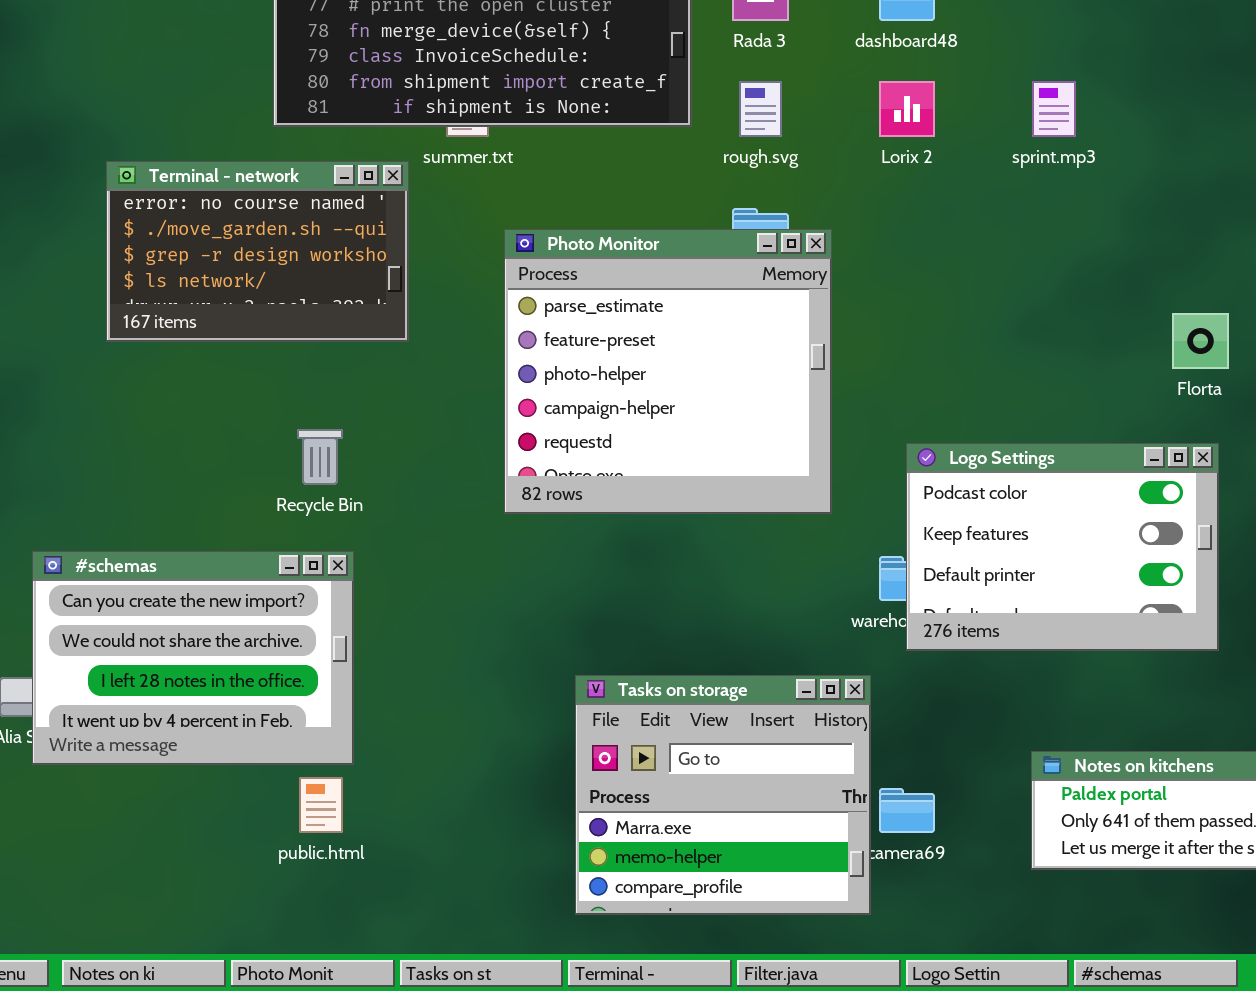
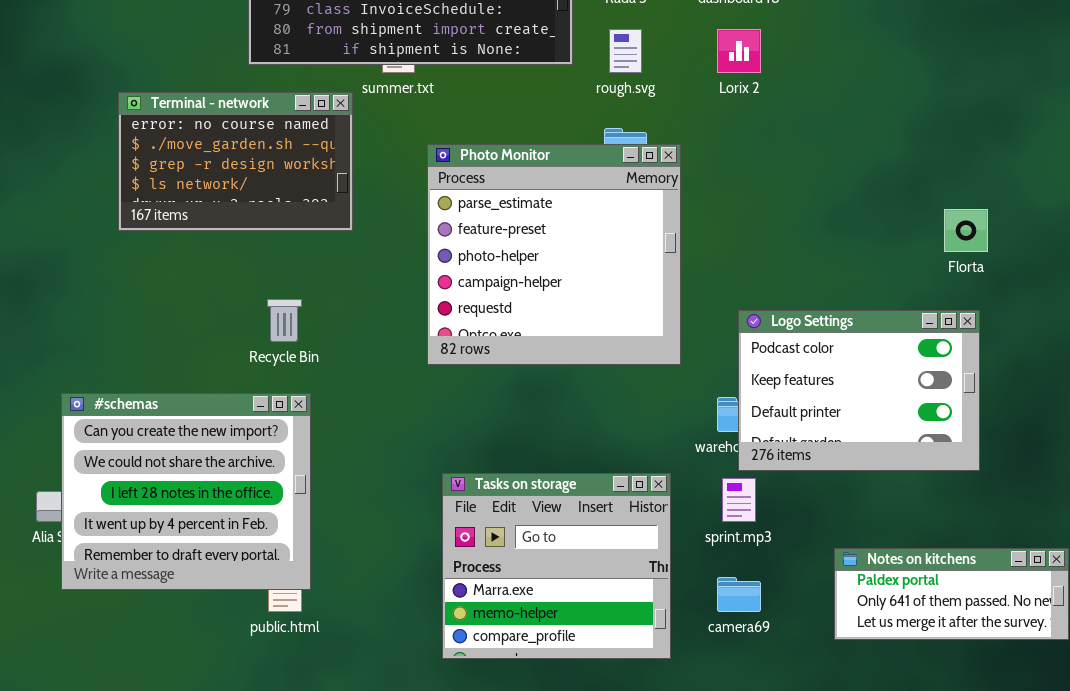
sprint.mp3: [1032,81,1076,137] -> [722,478,756,522], moved
#schemas: [32,551,354,765] -> [61,393,311,590], resized
Tasks on storage: [575,675,871,915] -> [442,473,671,659], moved

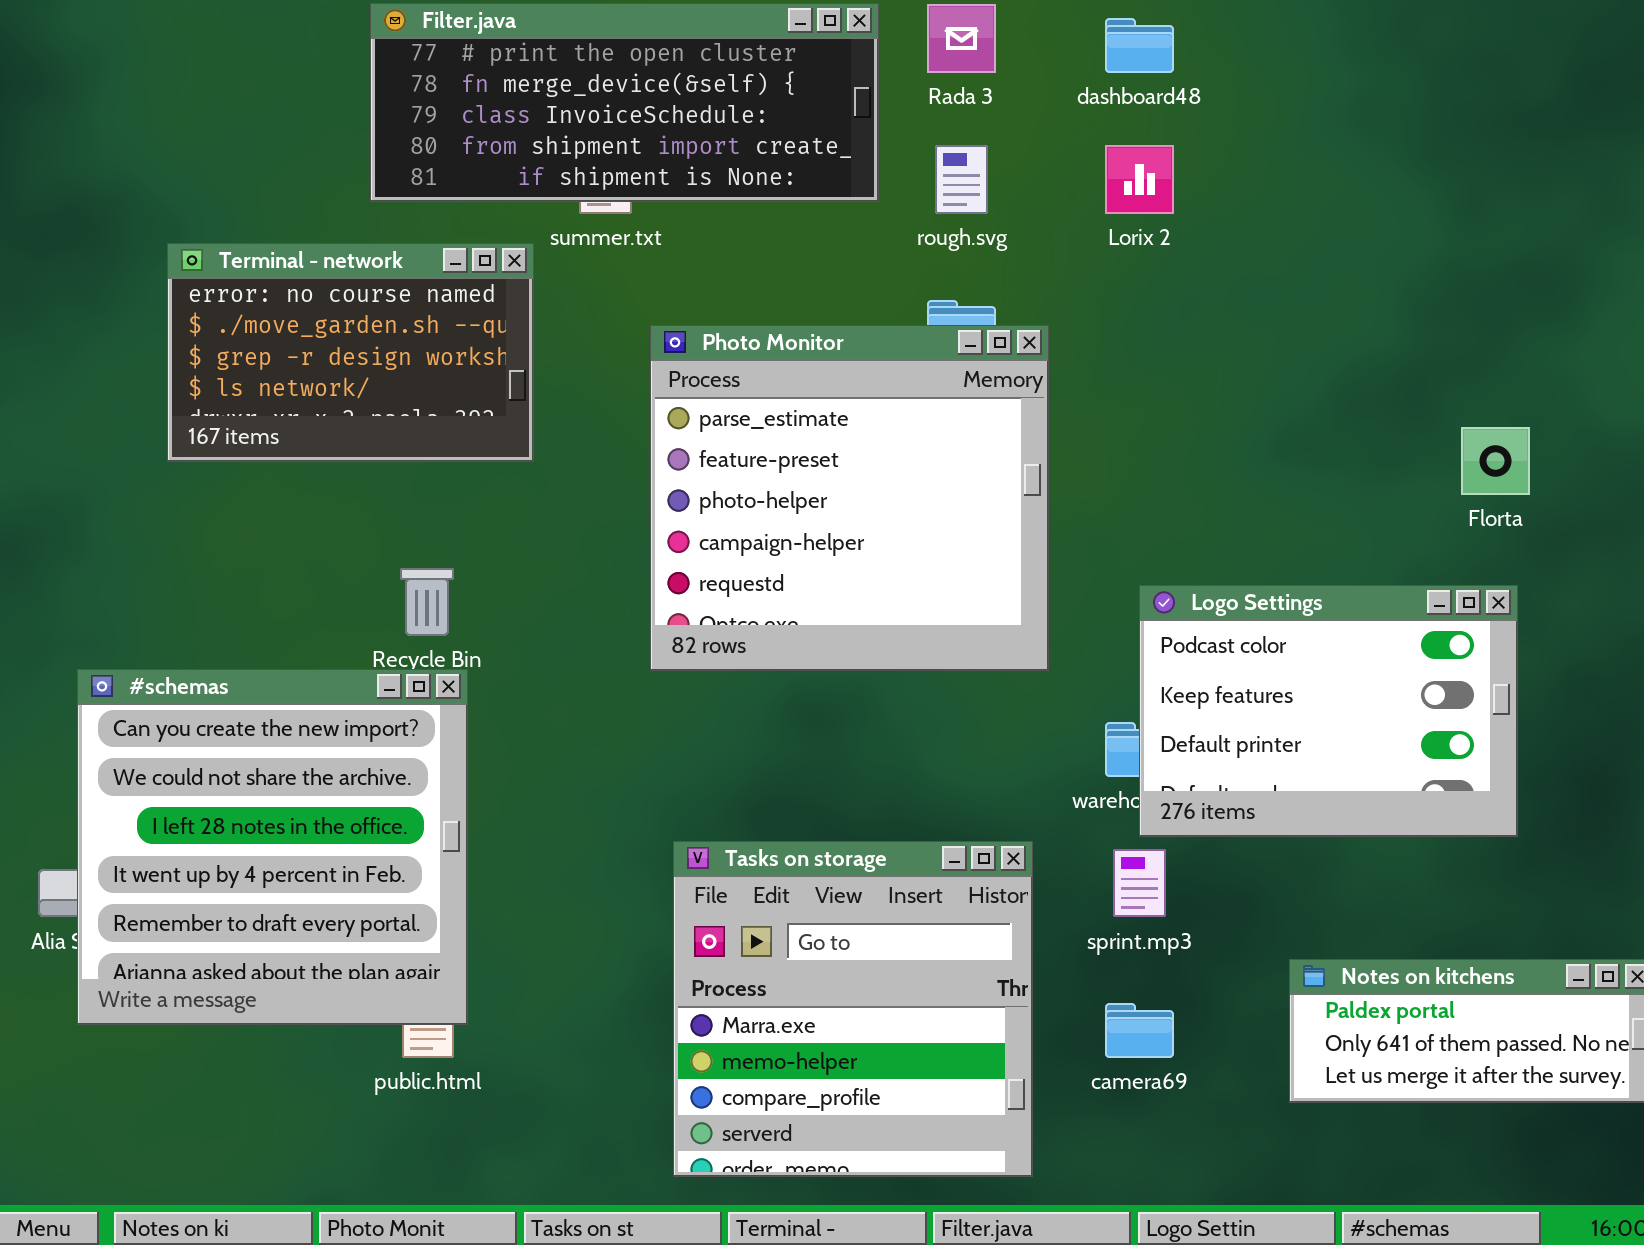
#schemas: [61,393,311,590] -> [77,669,468,1025], resized
Tasks on storage: [442,473,671,659] -> [673,841,1033,1177], resized

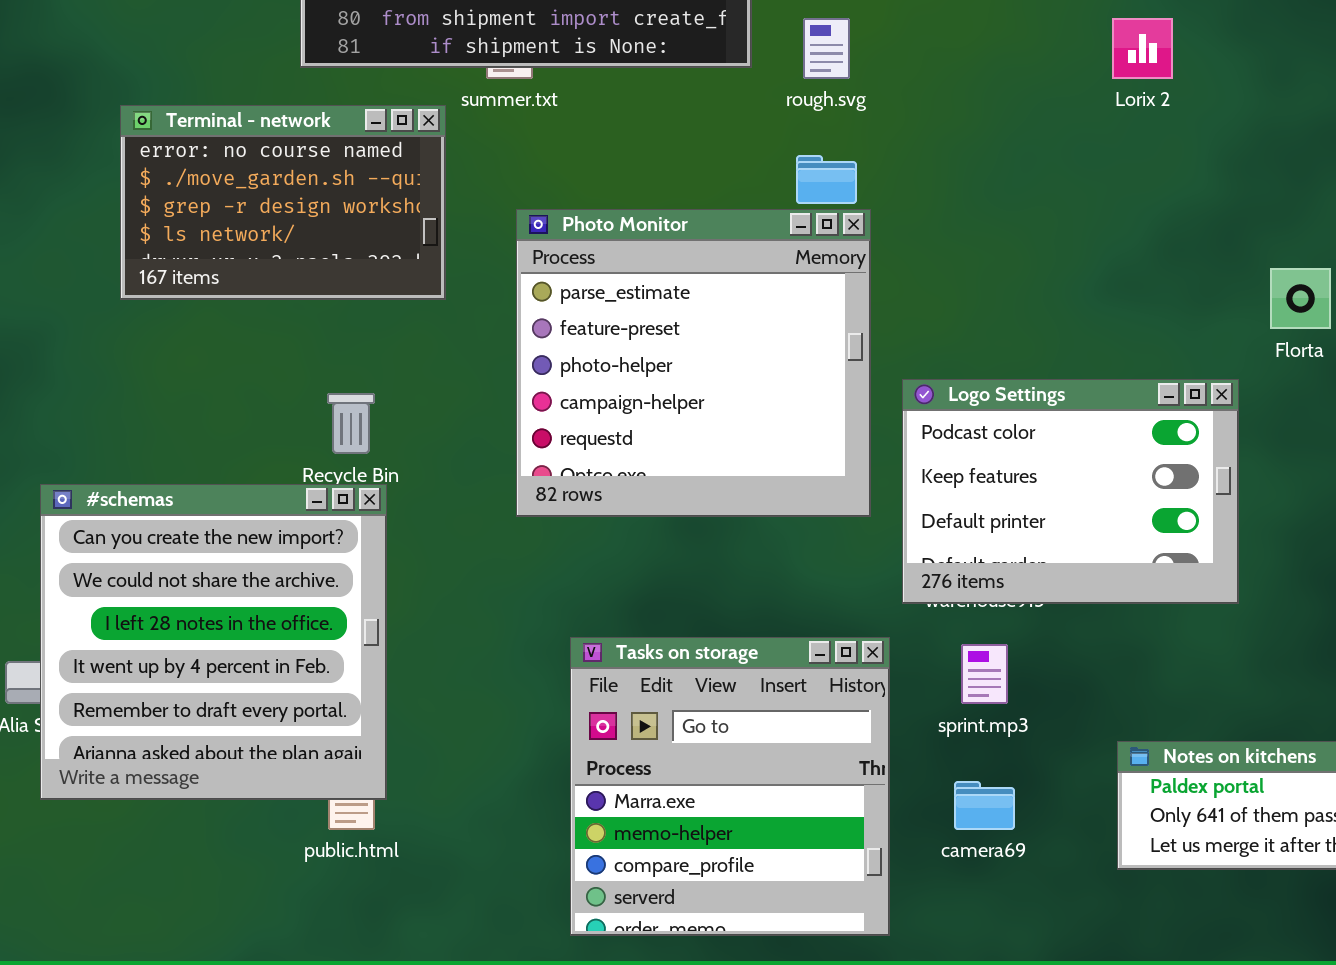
Lorix 2: [1105,145,1174,214] -> [1112,18,1173,79], moved
Photo Monitor: [650,325,1049,671] -> [516,209,871,517], moved
Logo Settings: [1139,585,1518,837] -> [902,379,1239,604], moved

